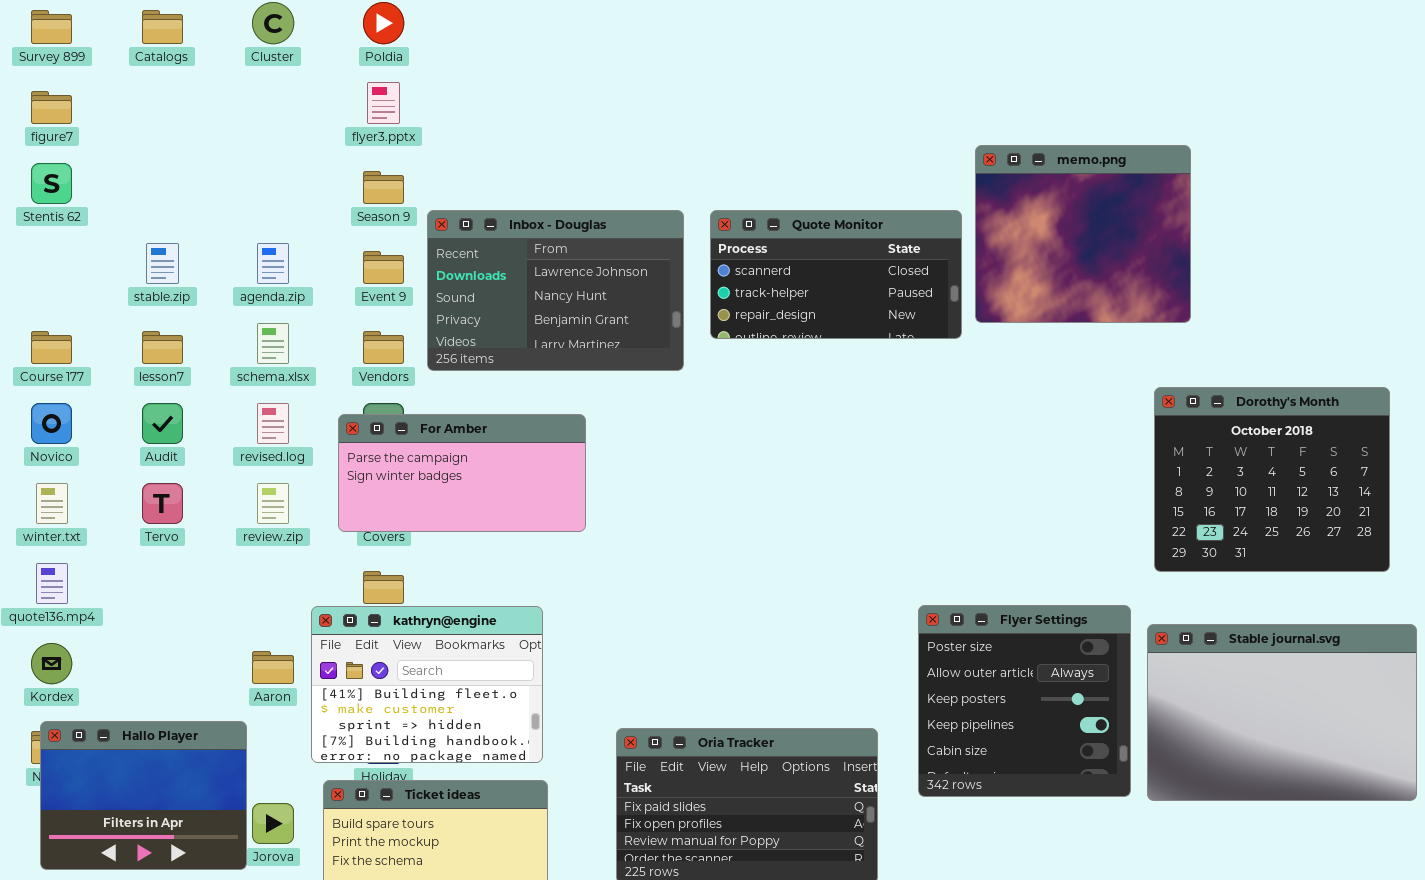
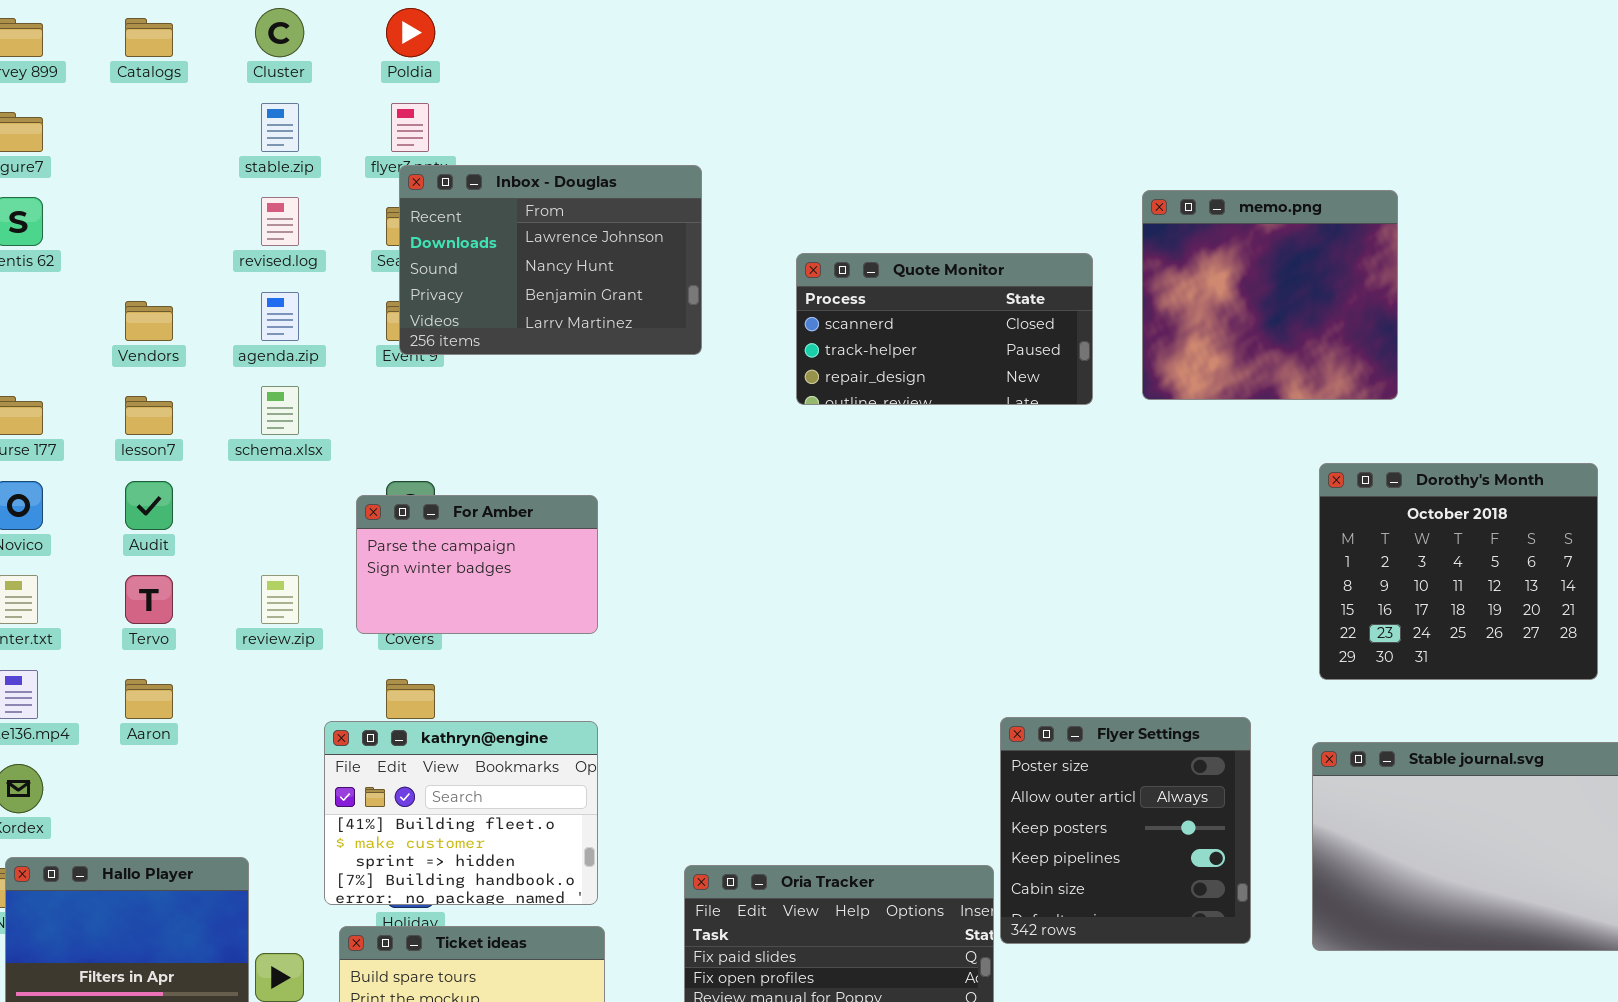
memo.png: [975,145,1191,323] -> [1142,190,1398,400], moved
Inbox - Douglas: [427,210,684,371] -> [399,165,702,355], moved
stable.zip: [146,243,179,284] -> [261,103,299,152], moved
Vendors: [363,331,404,364] -> [125,301,173,341], moved
revised.log: [257,403,289,444] -> [261,197,299,246], moved
For Amber: [338,414,586,532] -> [356,495,598,634], resized
Flyer Settings: [918,605,1131,797] -> [1000,717,1251,944], moved
Aaron: [252,651,294,684] -> [125,679,173,719], moved

